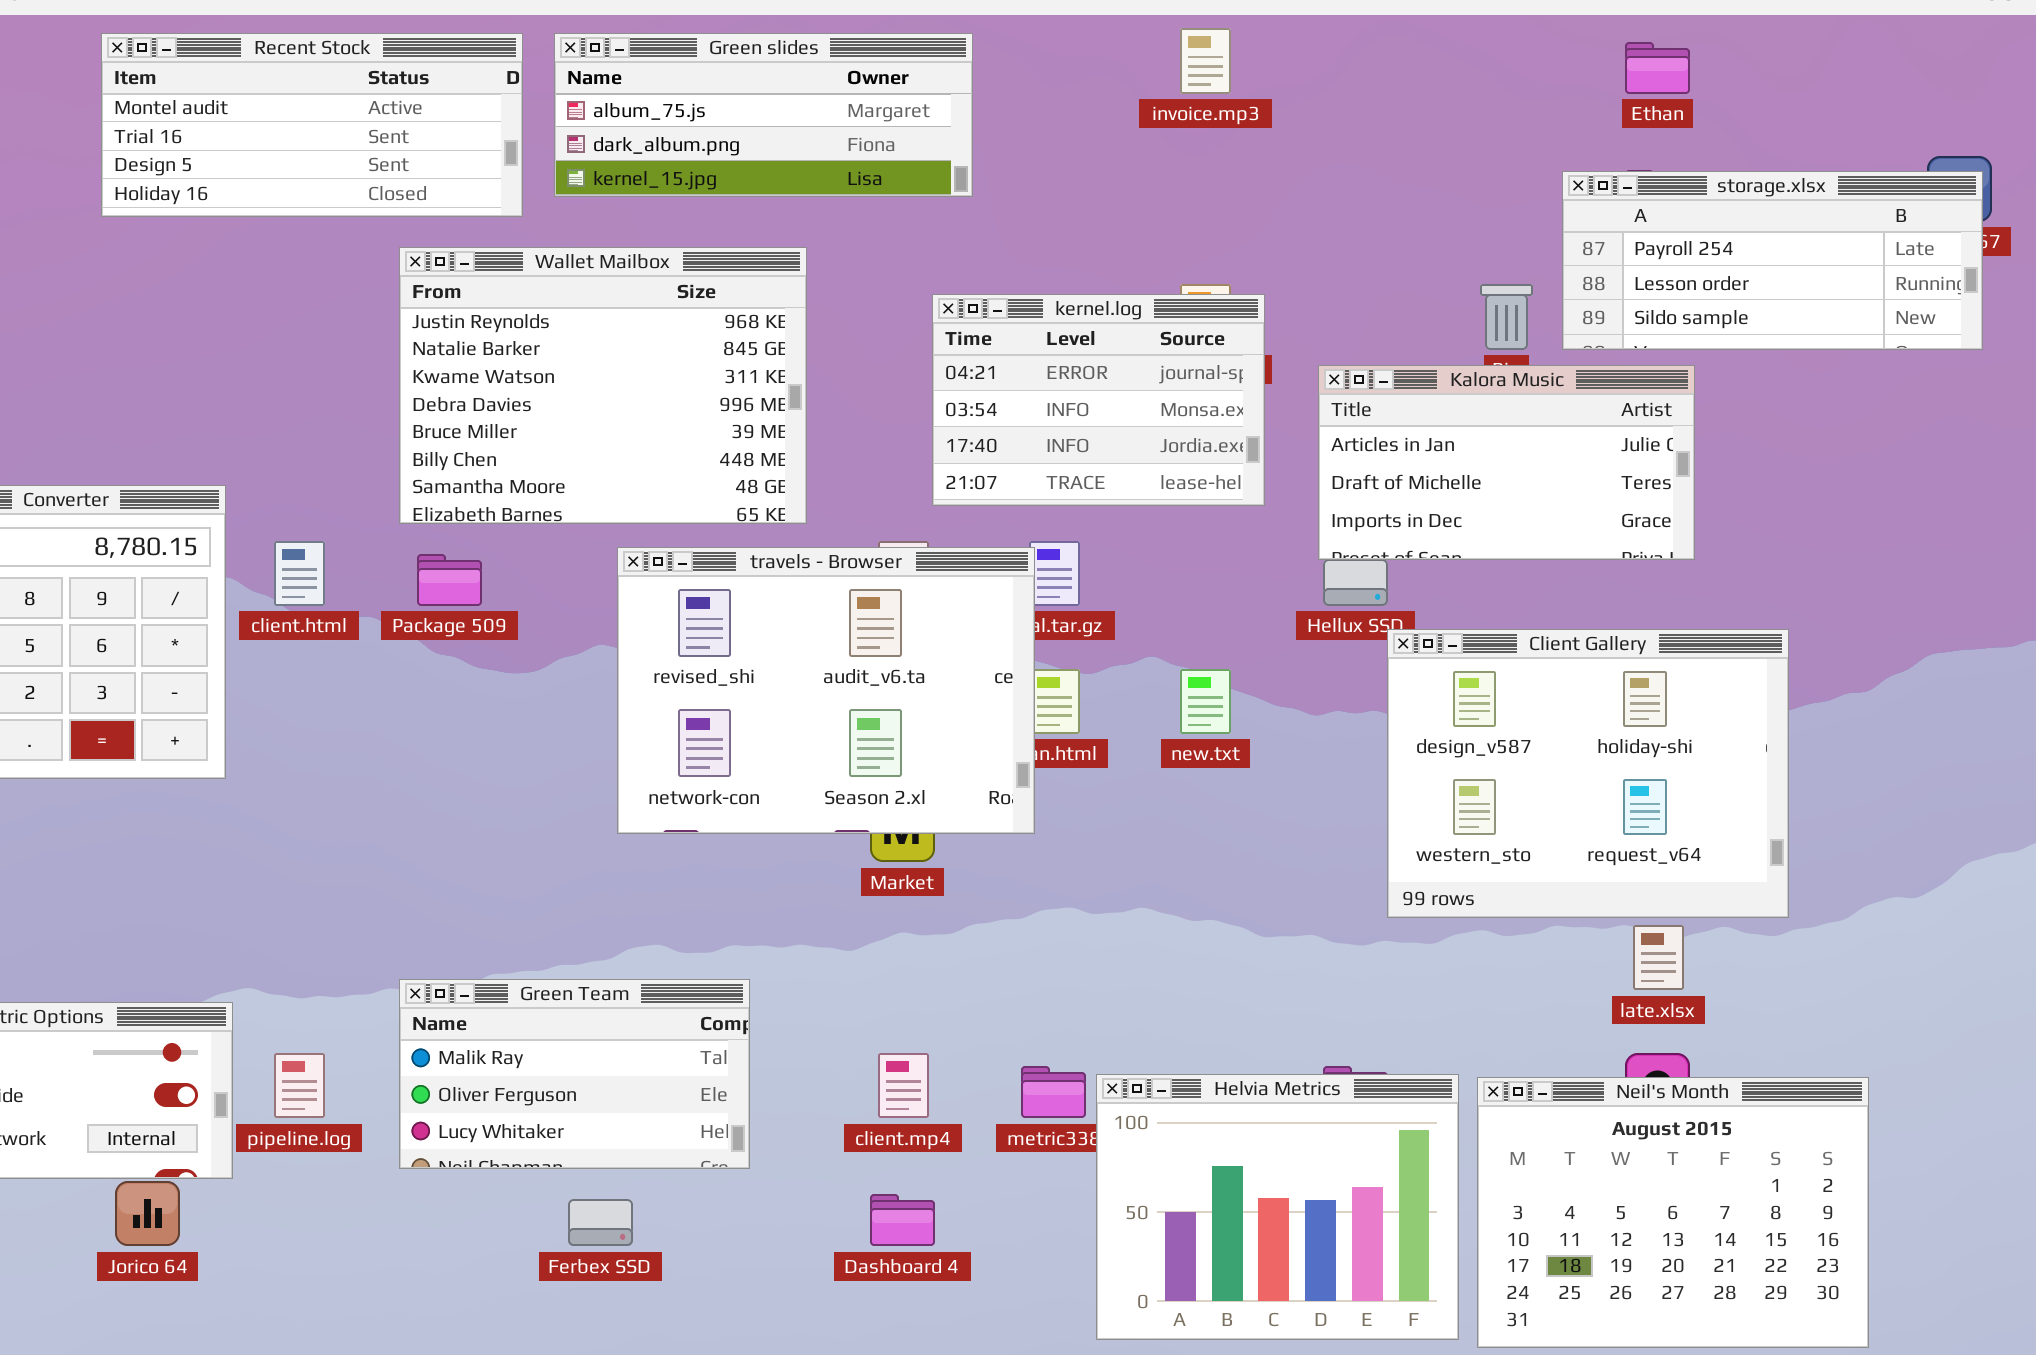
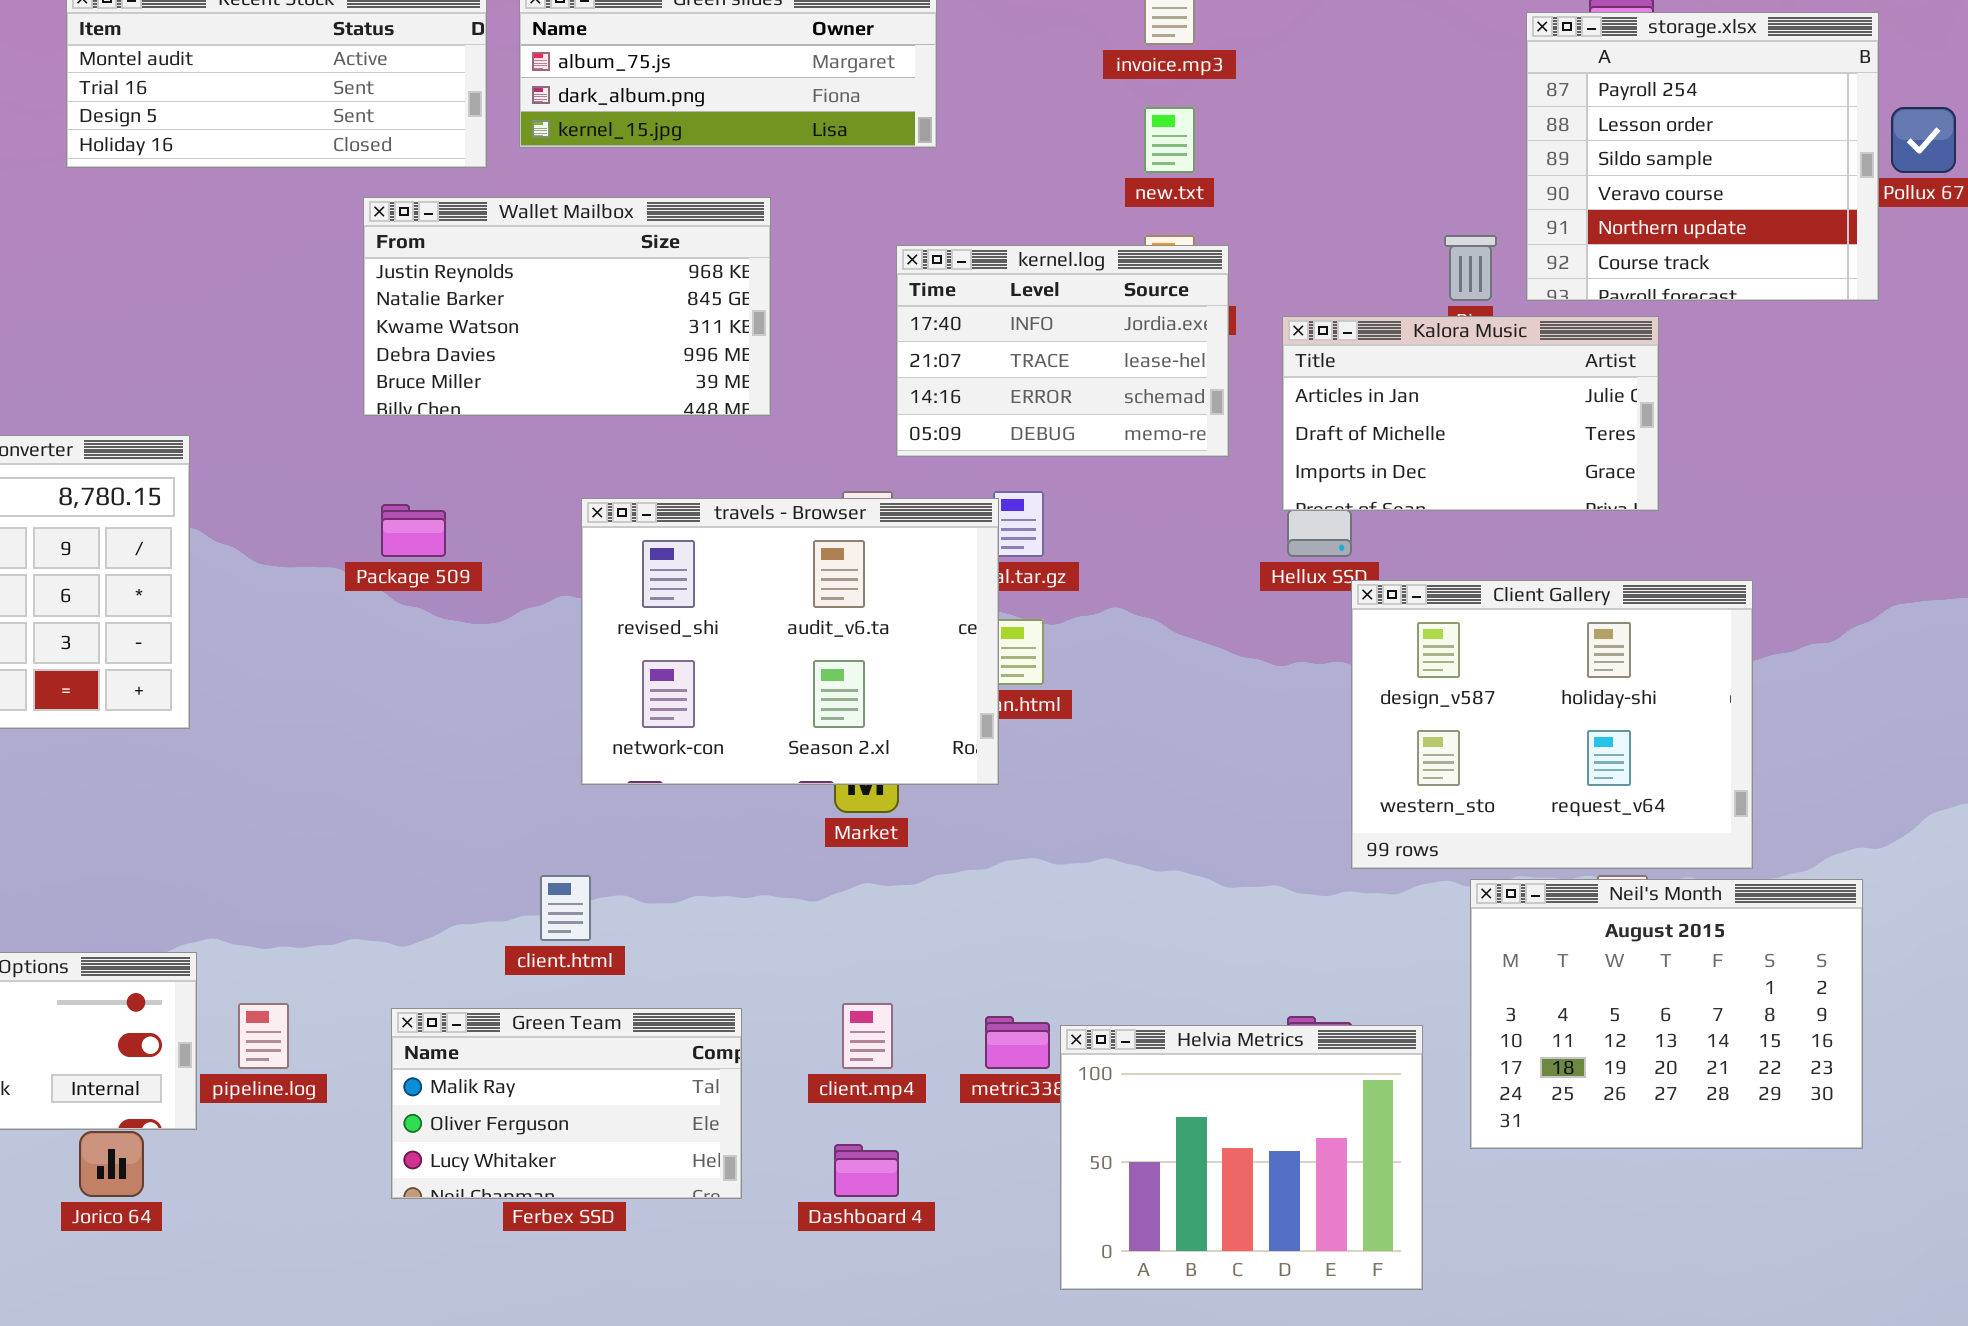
storage.xlsx: [1562,171,1983,350] -> [1526,12,1879,301], resized
Wallet Mailbox: [399,247,807,524] -> [363,197,771,416], resized
kernel.log: [932,294,1265,506] -> [896,245,1229,457], scrolled down 2 rows
client.html: [274,541,325,606] -> [540,875,591,941], moved
new.txt: [1180,669,1231,734] -> [1144,107,1195,173], moved
Green Team: [399,979,750,1169] -> [391,1008,742,1199], moved
Neil's Month: [1477,1077,1869,1348] -> [1470,879,1863,1149], moved

